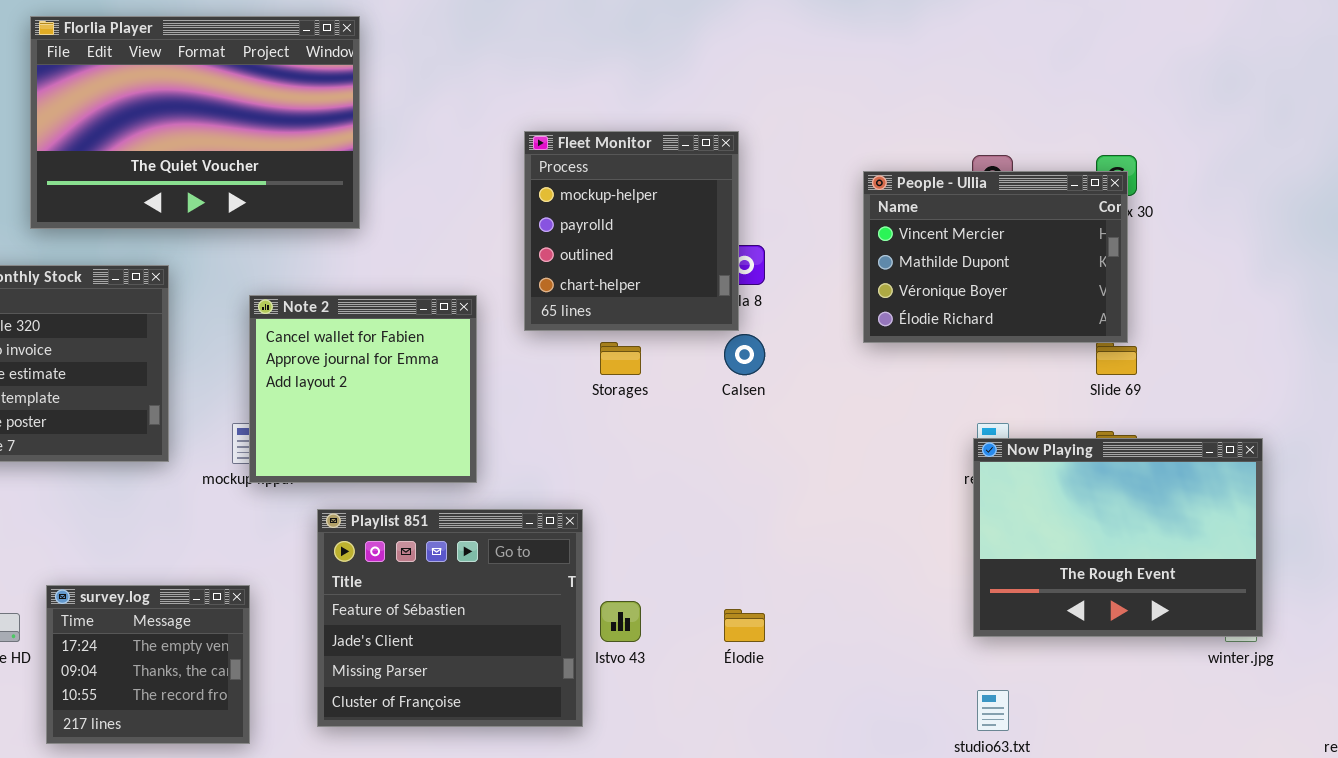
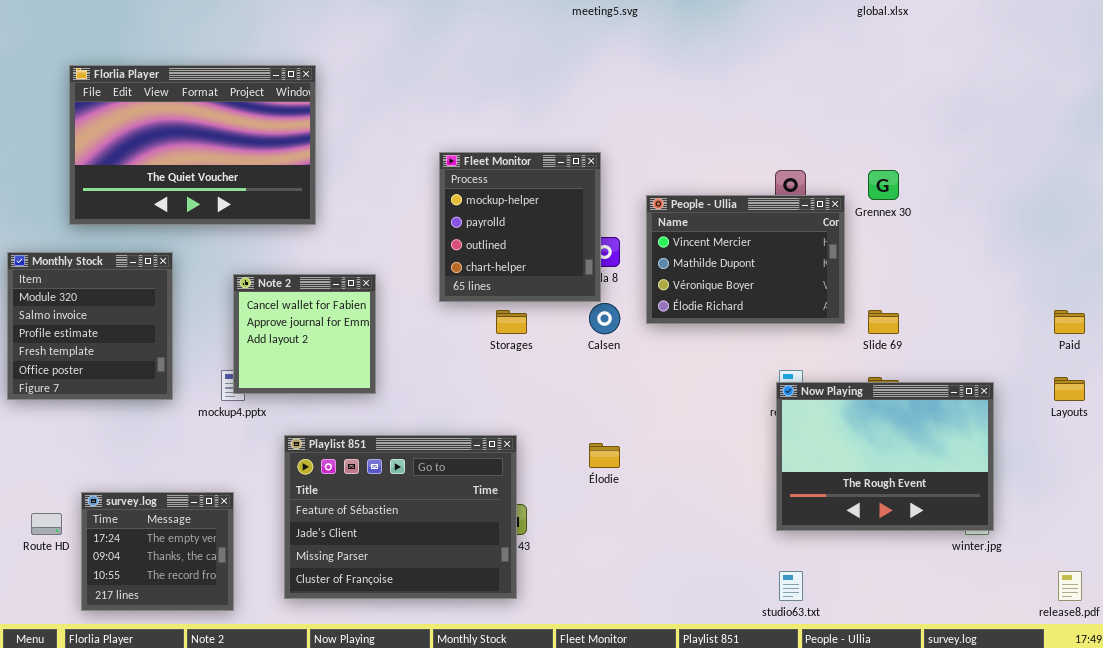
People - Ullia: [863,171,1128,343] -> [646,195,845,324], moved
Note 2: [249,295,477,483] -> [233,274,376,394], resized
Playlist 851: [317,509,583,727] -> [284,435,517,599], resized
Élodie: [724,609,765,642] -> [589,443,620,468], moved

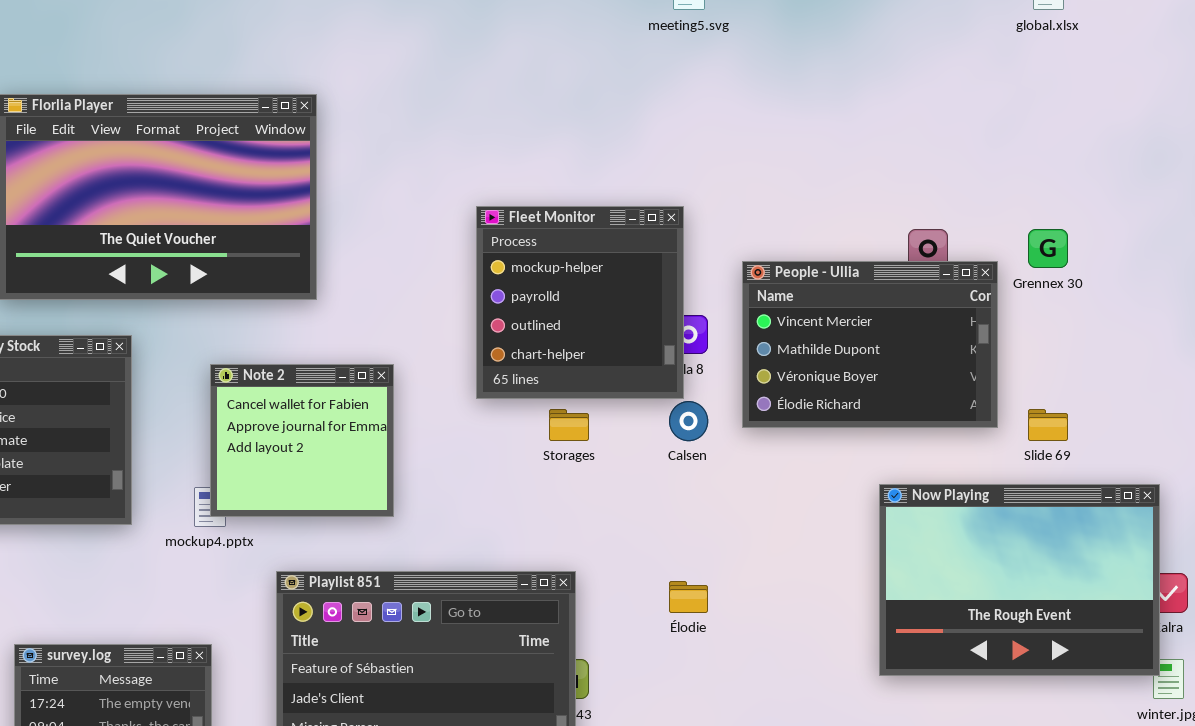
Now Playing: [776,382,994,531] -> [879,484,1160,676], moved

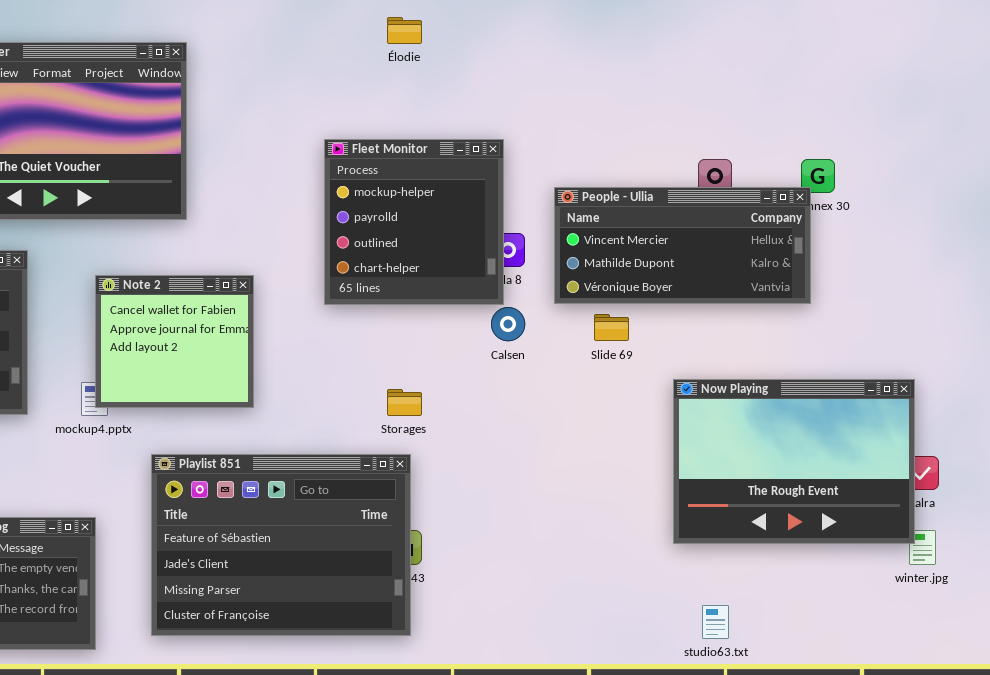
People - Ullia: [742,261,998,428] -> [554,187,811,304], resized
Storages: [549,409,589,441] -> [387,389,422,416], moved
Slide 69: [1028,409,1068,441] -> [594,314,629,341], moved
Élodie: [669,581,708,613] -> [387,17,422,44], moved

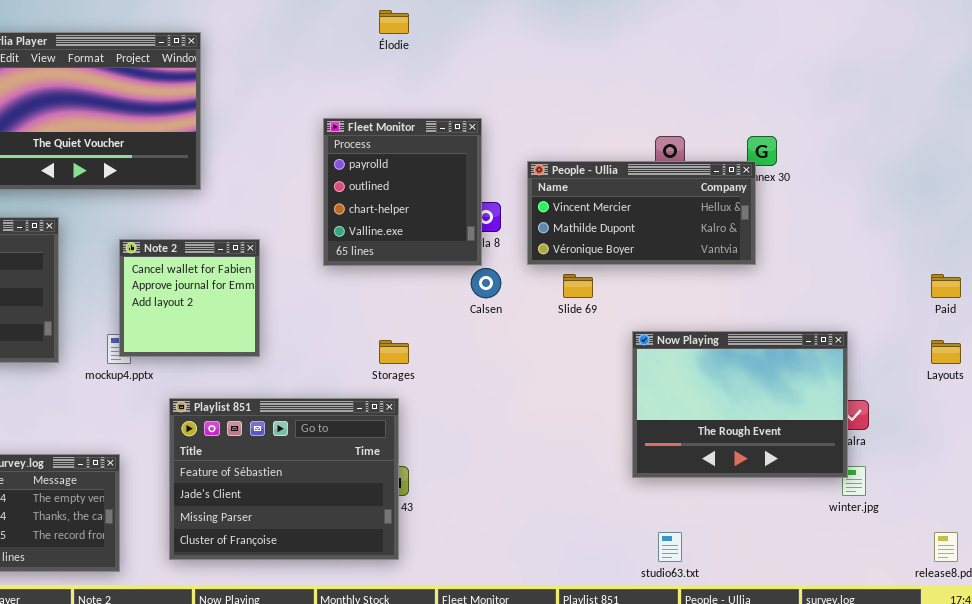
Fleet Monitor: [324,139,504,305] -> [323,118,482,266], scrolled down 1 row

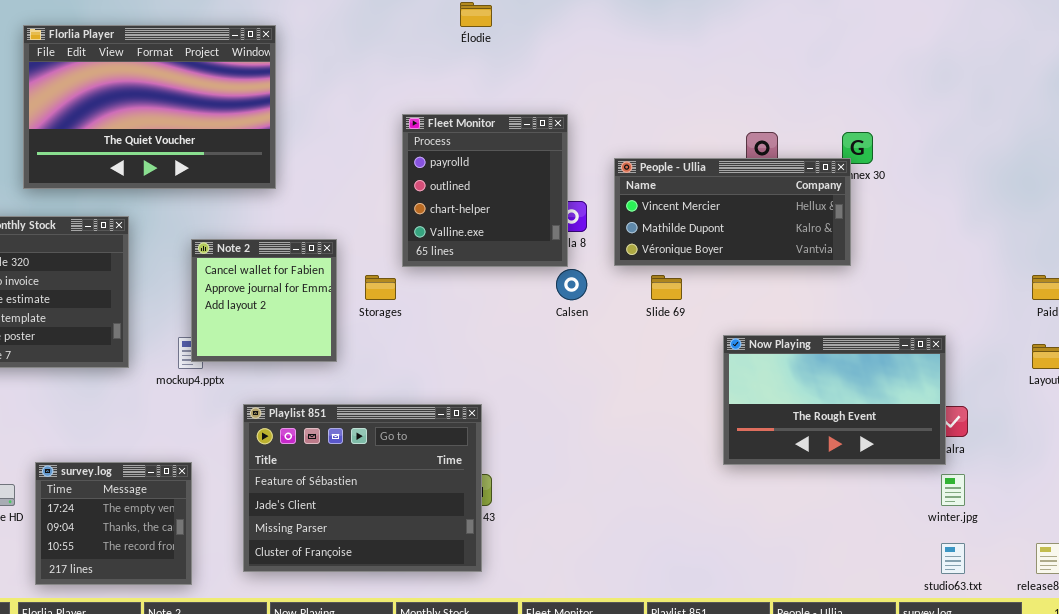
Now Playing: [632,331,848,478] -> [723,335,946,465], resized
Storages: [379,340,409,364] -> [365,275,396,300], moved
studio63.txt: [658,532,682,562] -> [941,543,965,574], moved

